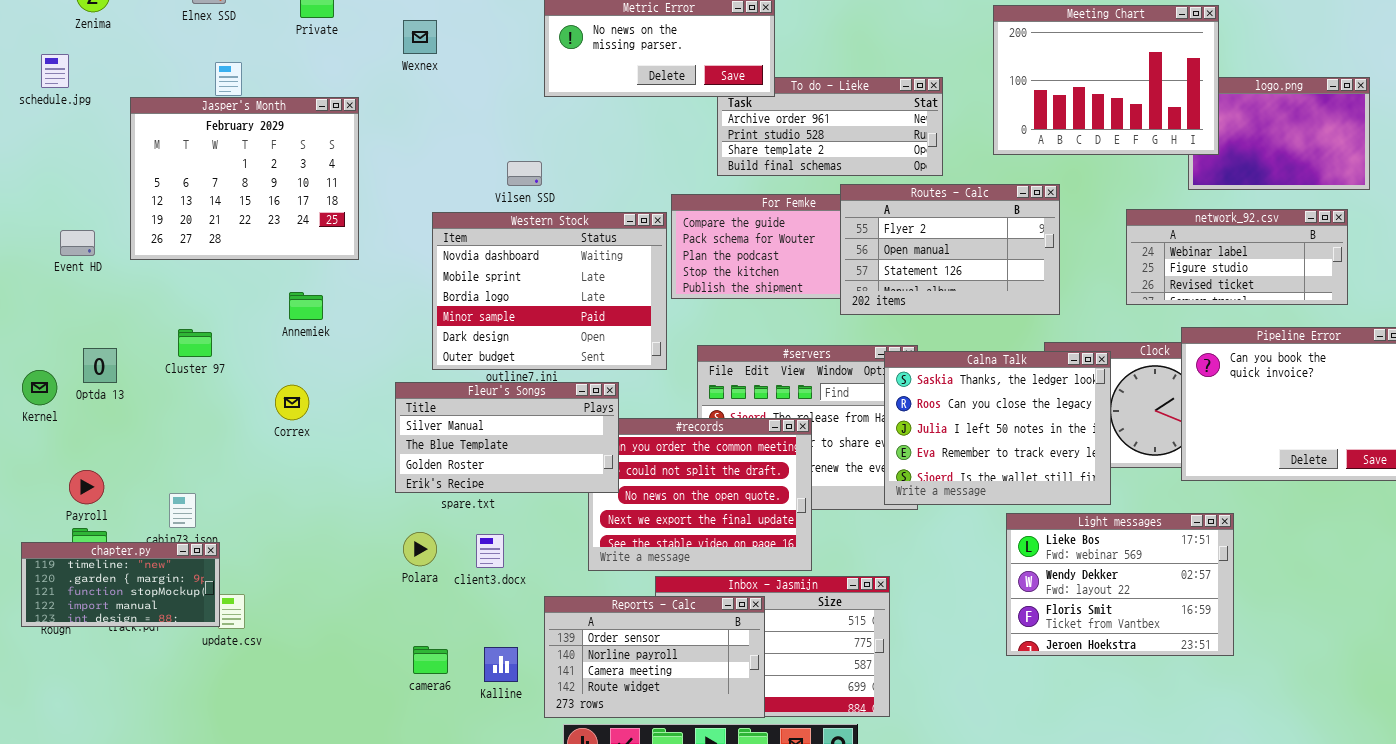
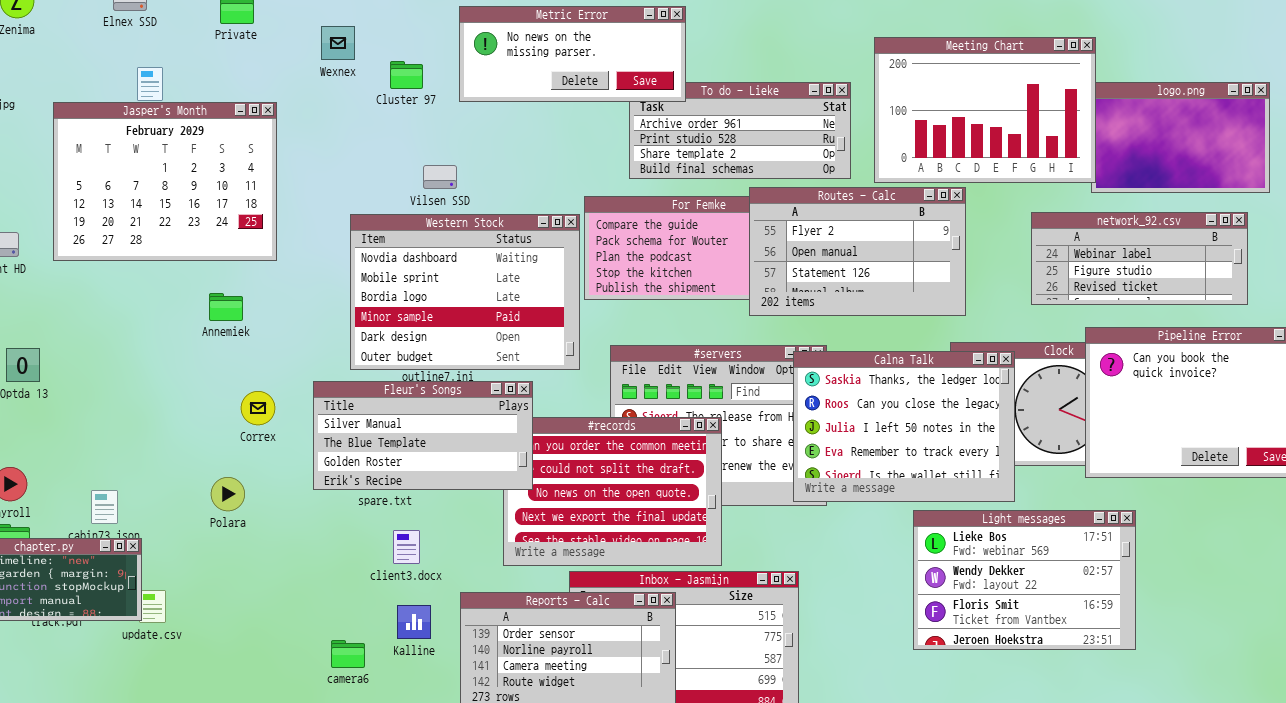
Meeting Chart: [993,5,1219,155] -> [874,37,1096,183], moved
Cluster 97: [178,329,212,357] -> [390,61,423,89], moved
Correx: [275,385,309,420] -> [241,391,275,425], moved
Polara: [403,532,437,566] -> [211,477,245,511], moved
Kalline: [484,647,518,682] -> [397,605,431,639], moved

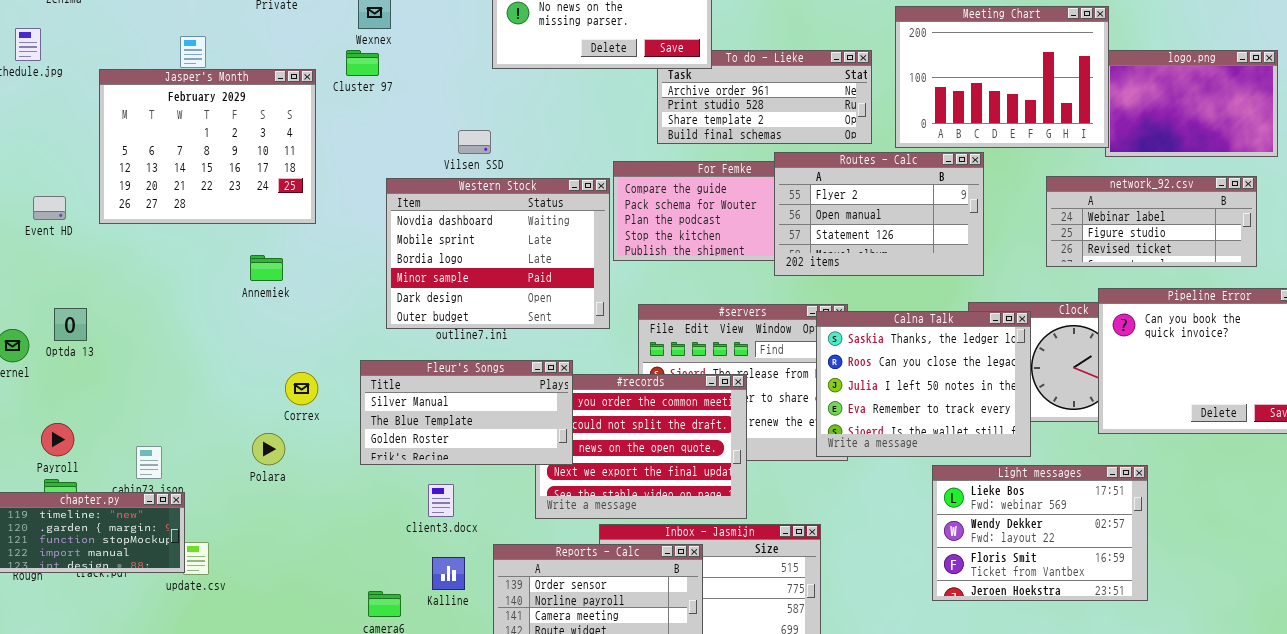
Cluster 97: [390,61,423,89] -> [346,50,379,76], moved
Fleur's Songs: [313,381,533,490] -> [360,360,573,465], moved
Correx: [241,391,275,425] -> [285,372,318,405], moved

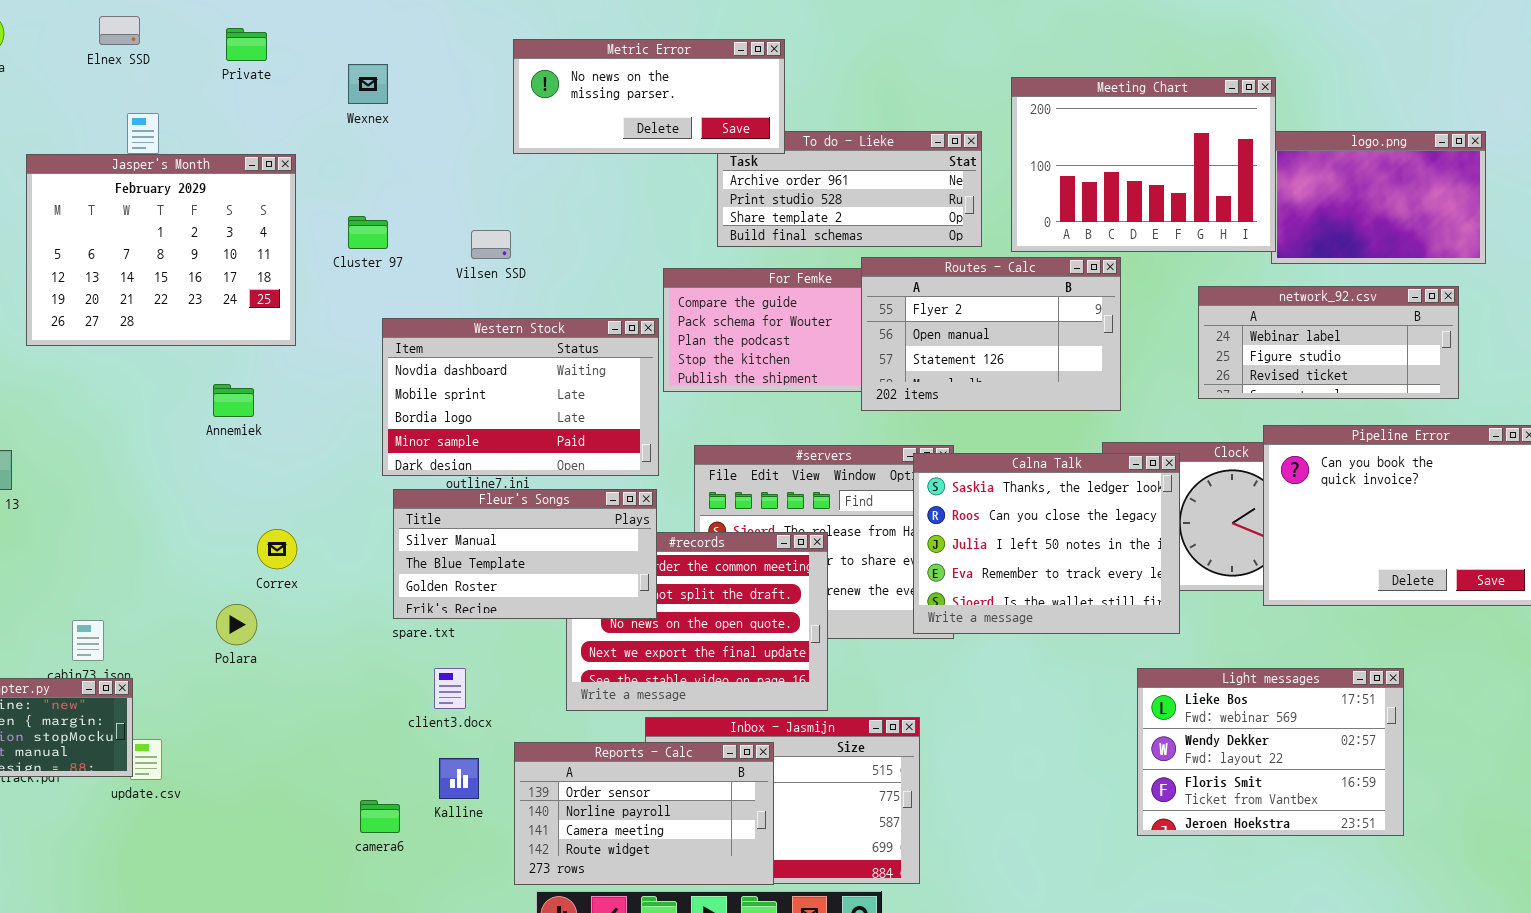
Cluster 97: [346,50,379,76] -> [348,216,388,249], moved
Western Stock: [386,178,610,329] -> [382,318,659,476], resized
Fleur's Songs: [360,360,573,465] -> [393,489,657,619], moved
Light messages: [932,465,1148,601] -> [1137,668,1404,836], moved

